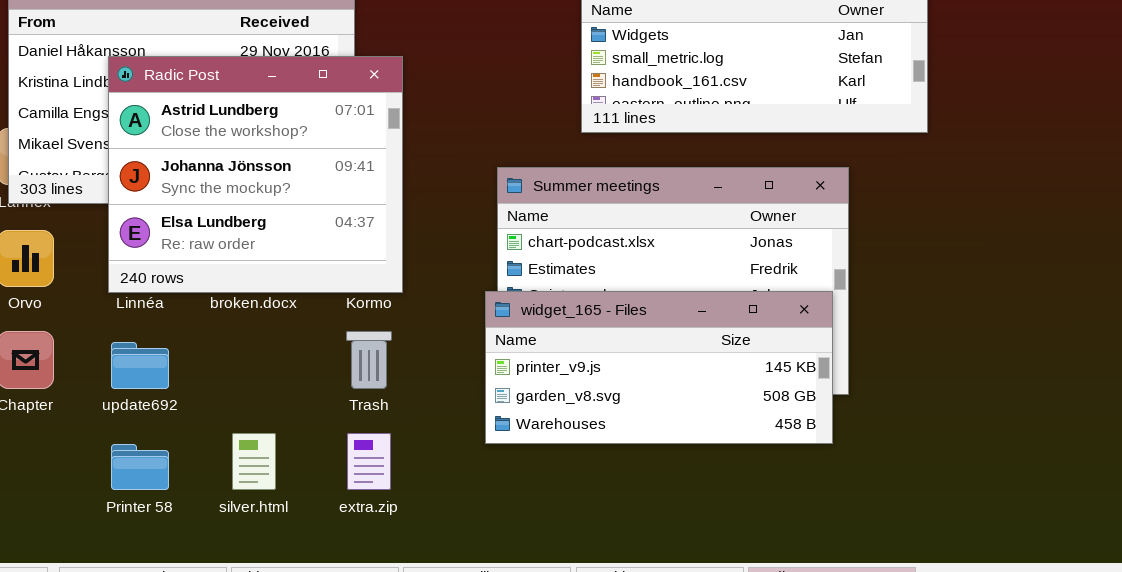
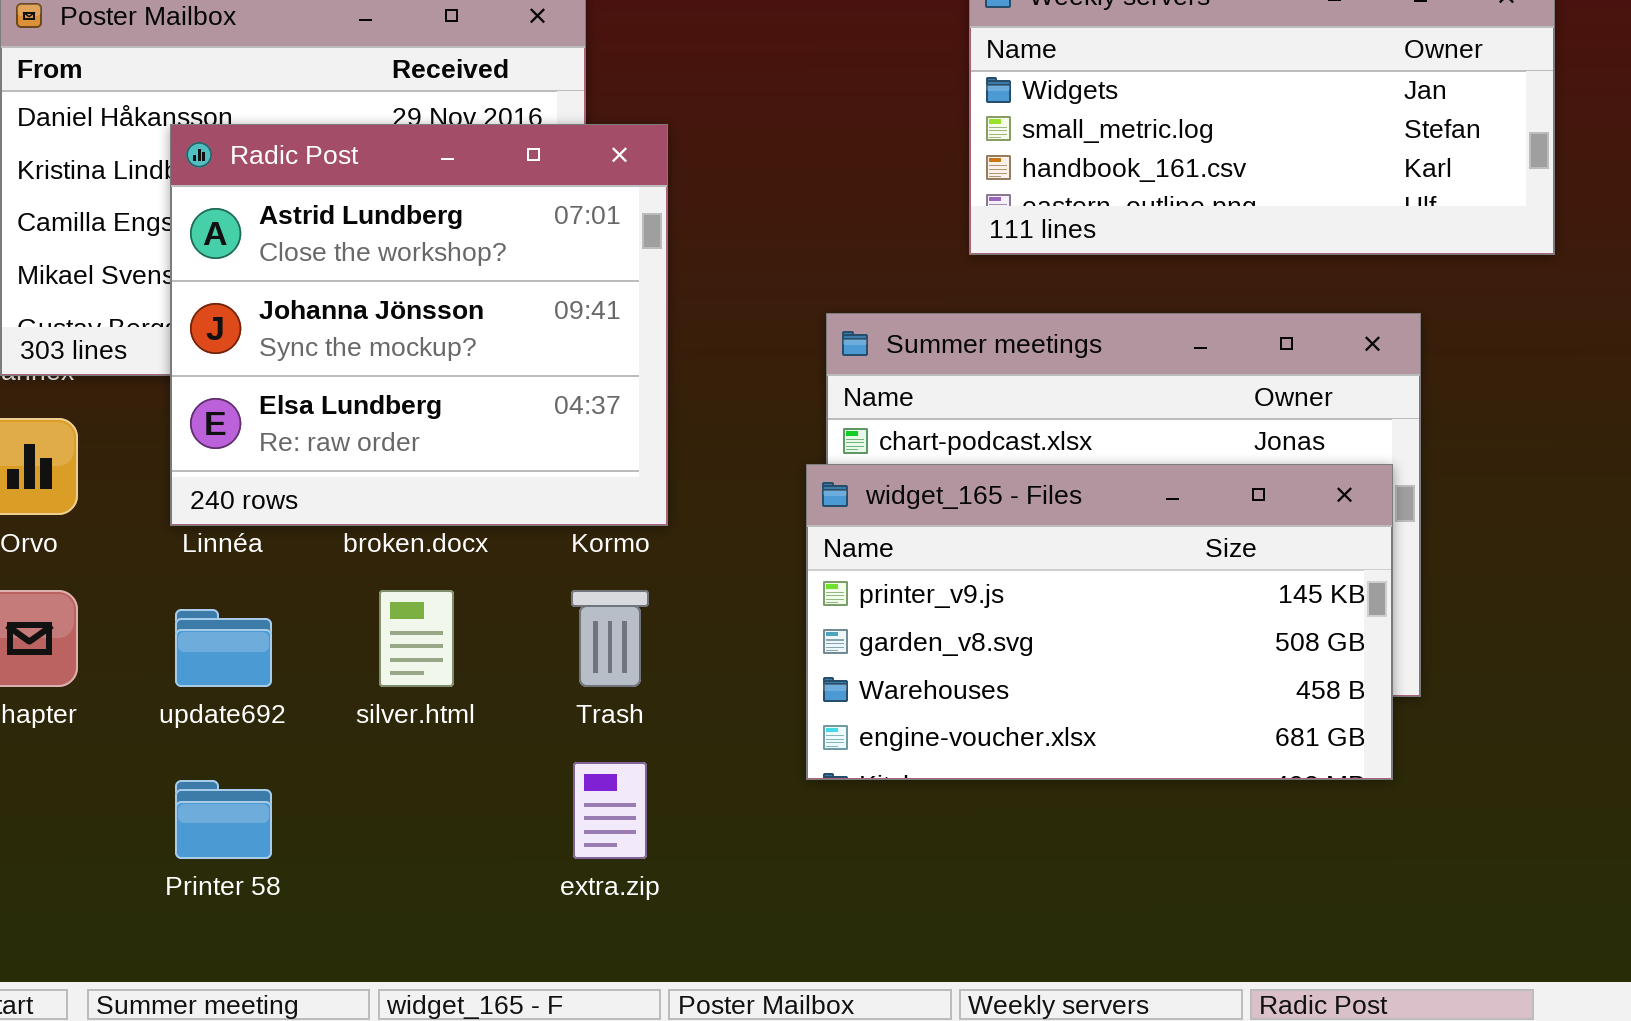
widget_165 - Files: [485,291,833,444] -> [806,464,1393,780], resized
silver.html: [232,433,276,490] -> [379,590,454,687], moved

